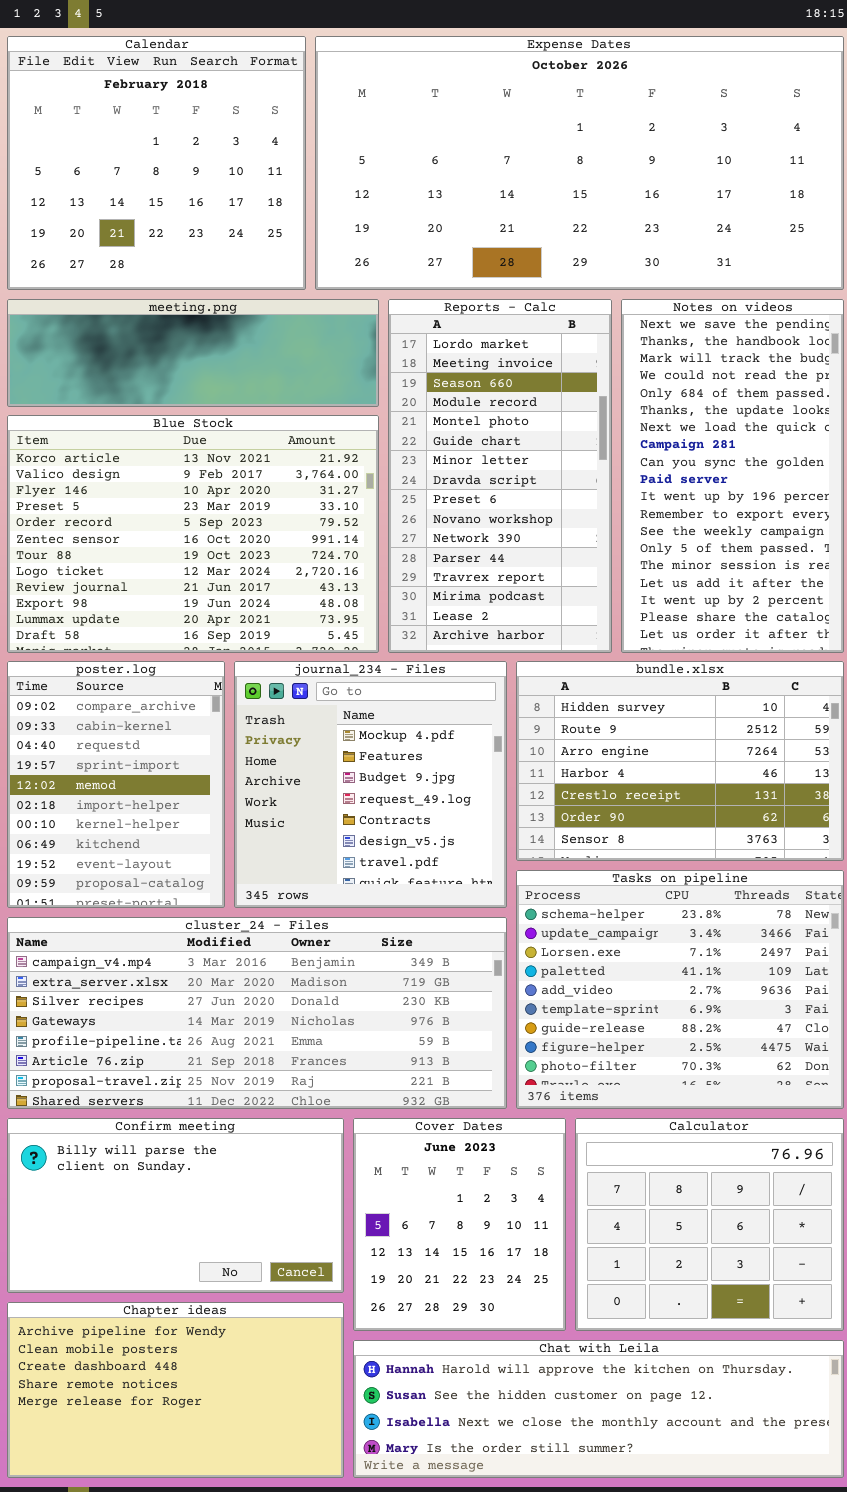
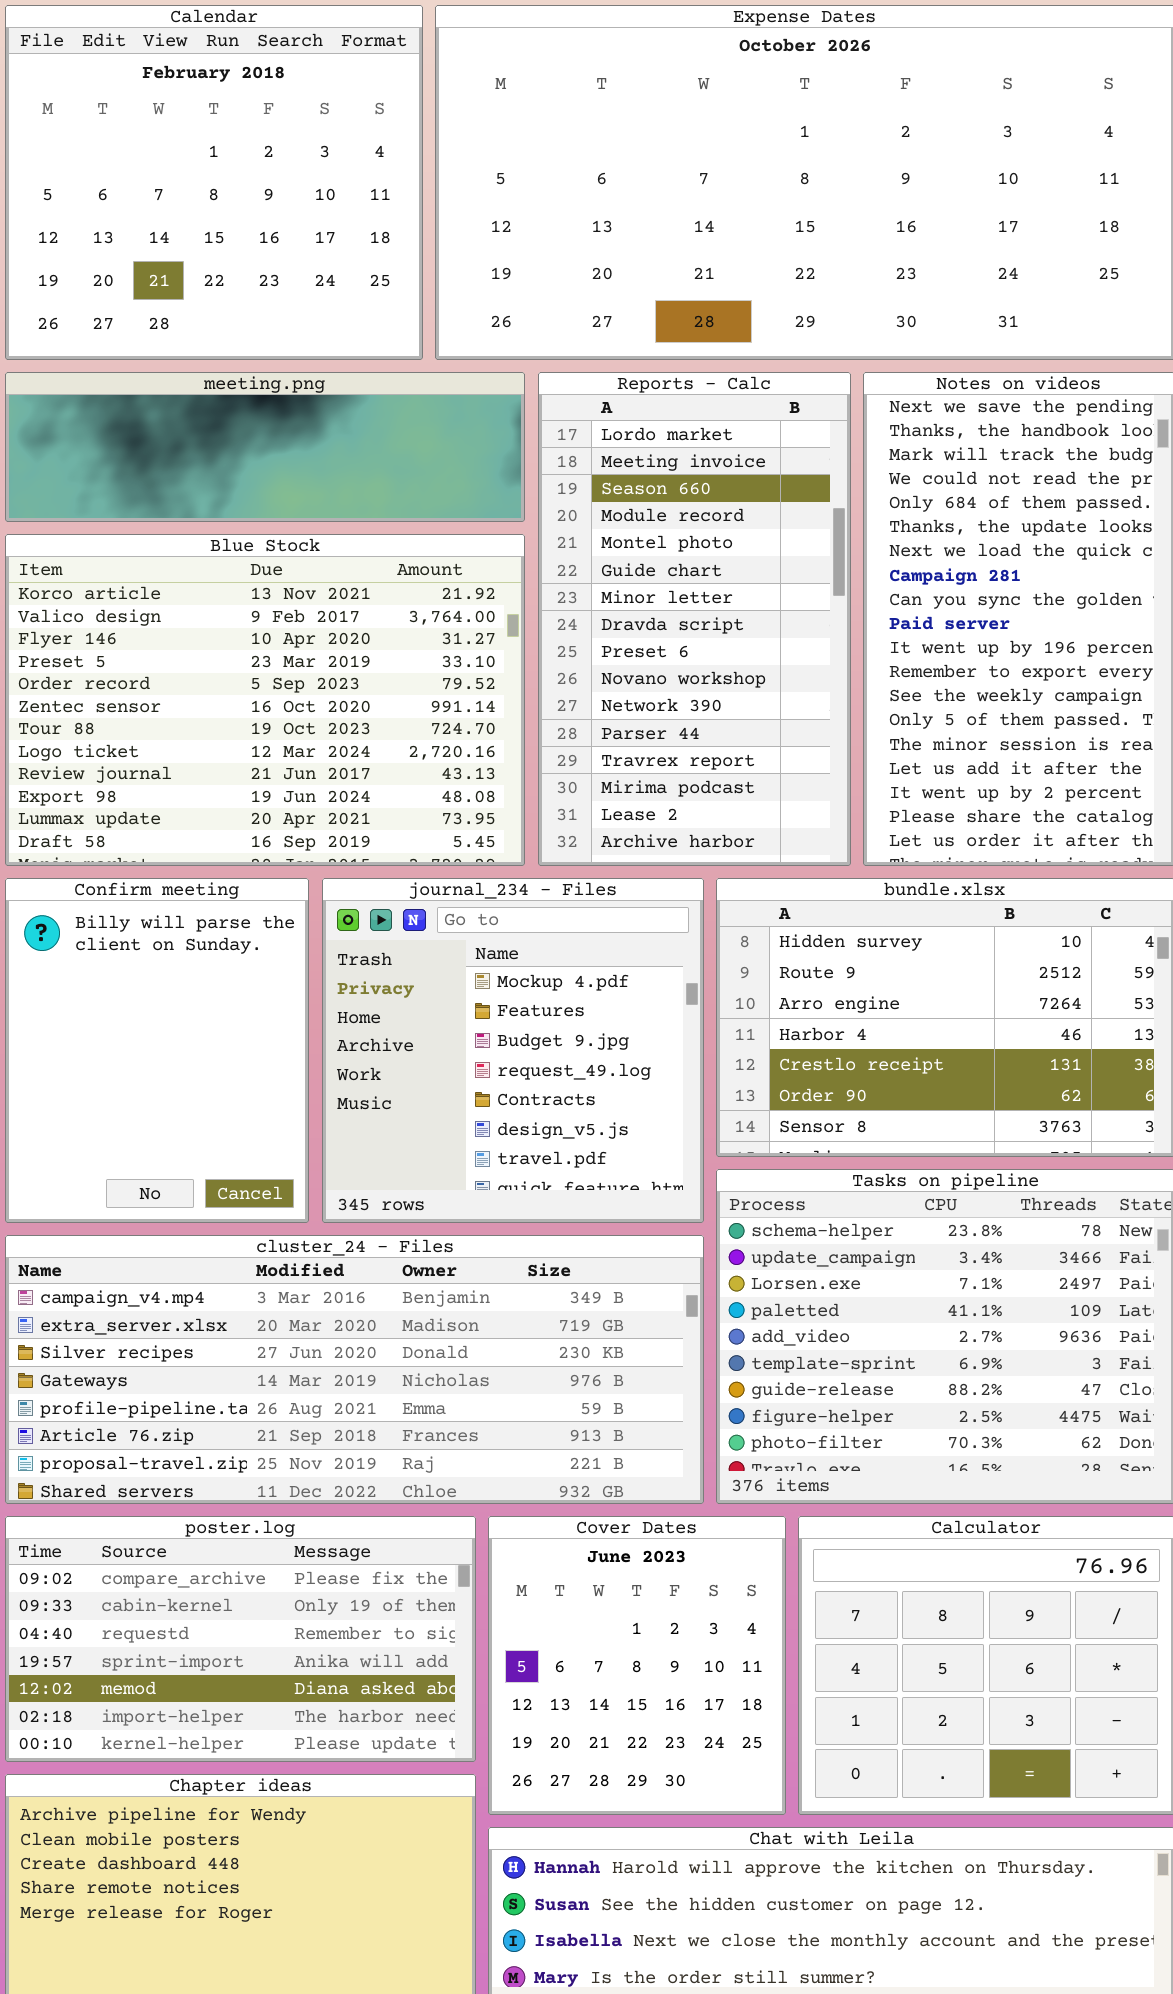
poster.log: [7,661,225,908] -> [5,1516,476,1762], moved, resized
Confirm meeting: [7,1118,344,1293] -> [5,878,309,1223], moved, resized

